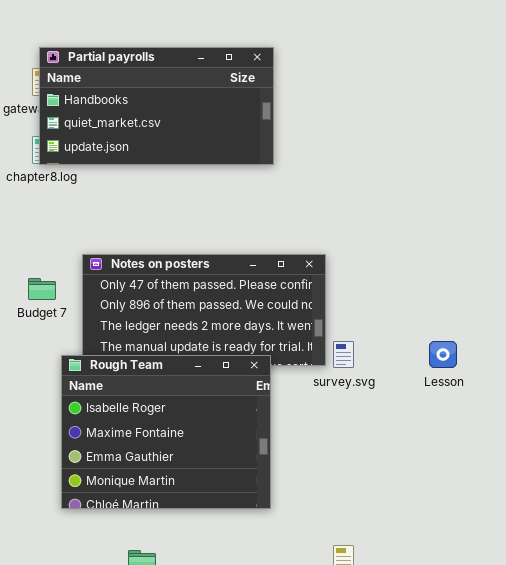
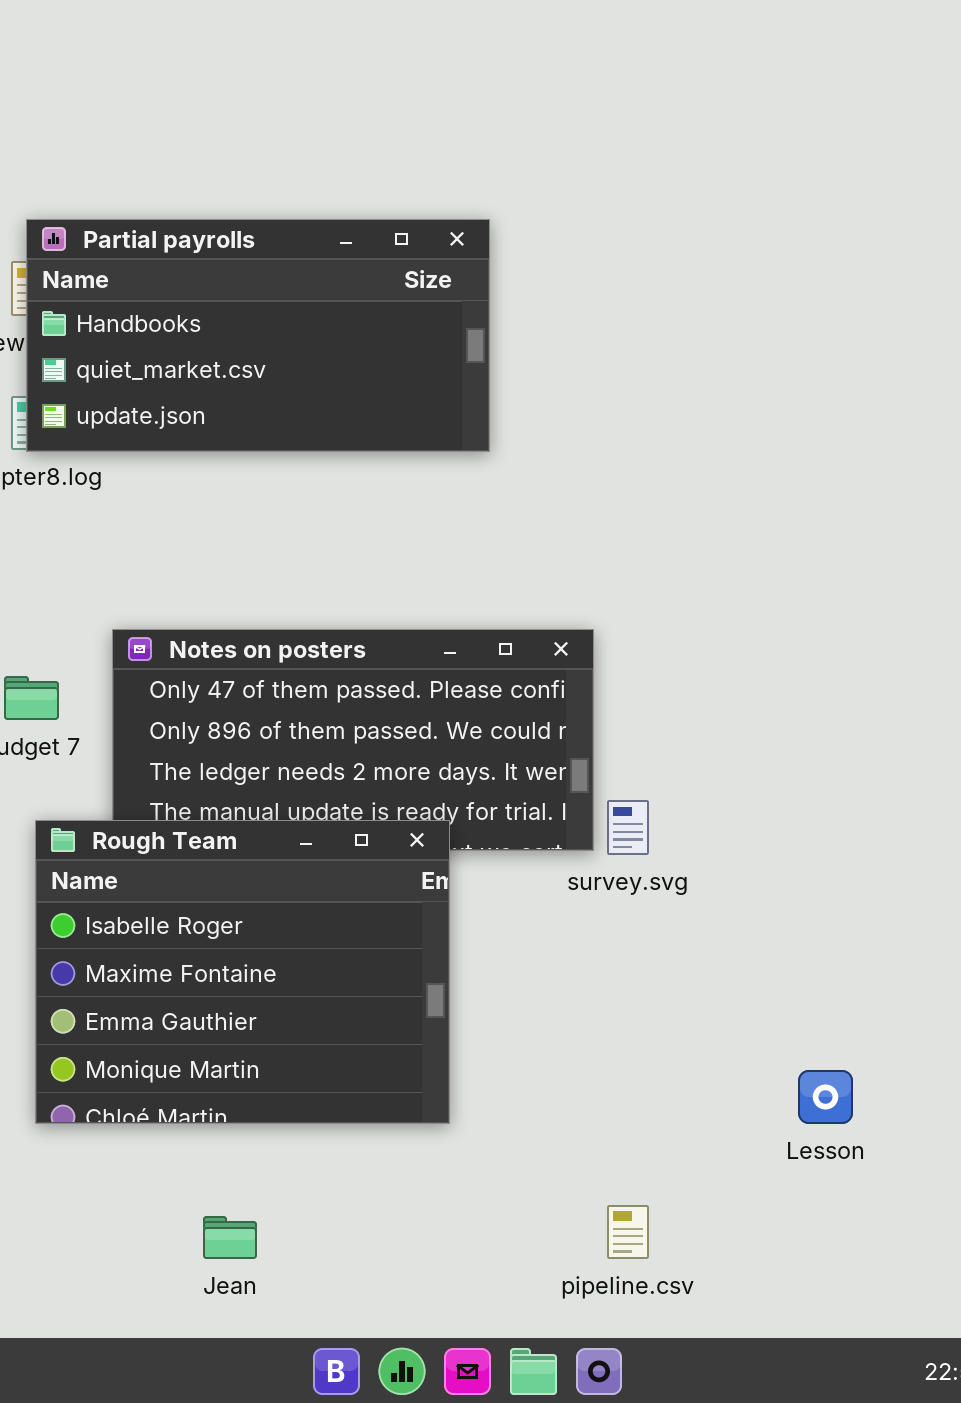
Lesson: [429,341,457,368] -> [798,1070,853,1124], moved
Rough Team: [61,355,271,509] -> [35,820,450,1124], moved

